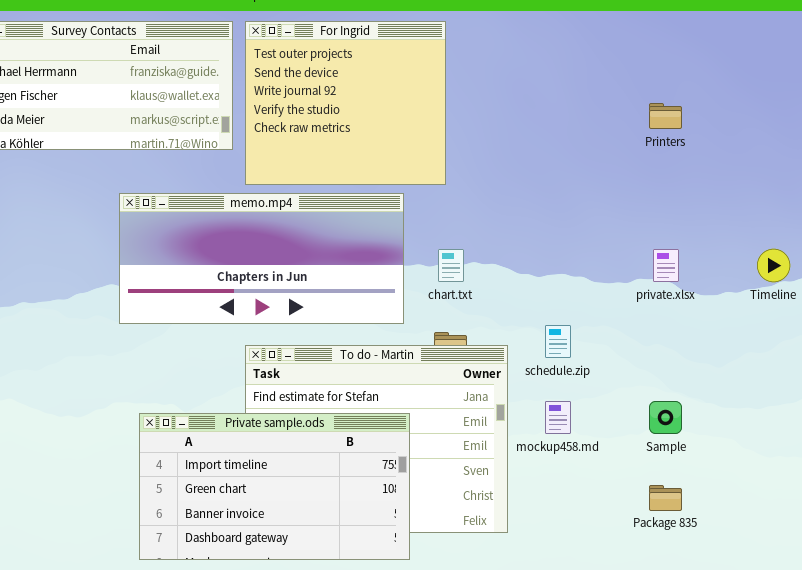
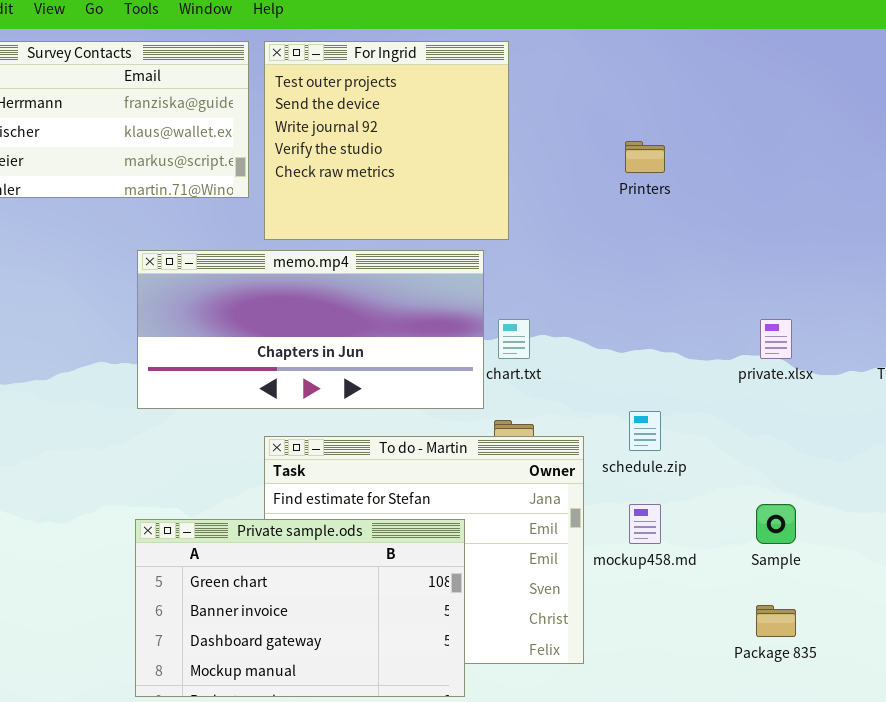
Printers: [649,103,682,129] -> [625,141,665,173], moved
memo.mp4: [119,193,404,324] -> [137,250,484,409], moved
Private sample.ods: [139,413,410,560] -> [135,519,465,697], scrolled down 1 row

